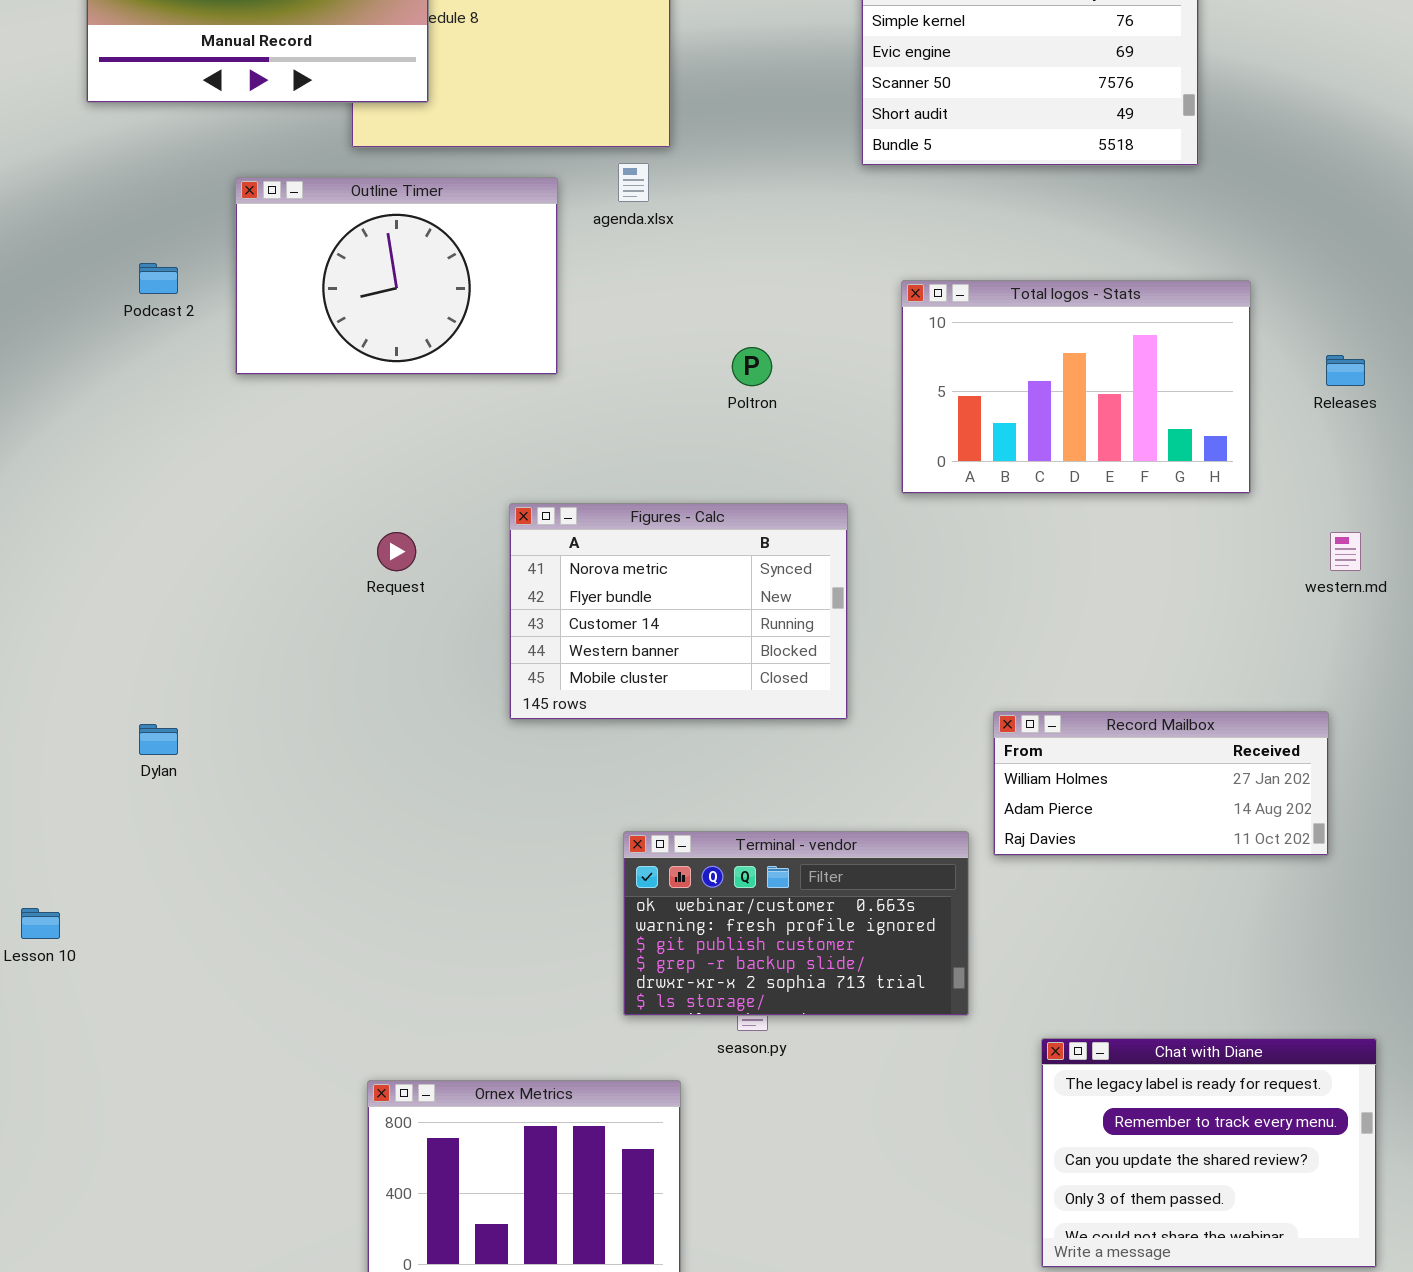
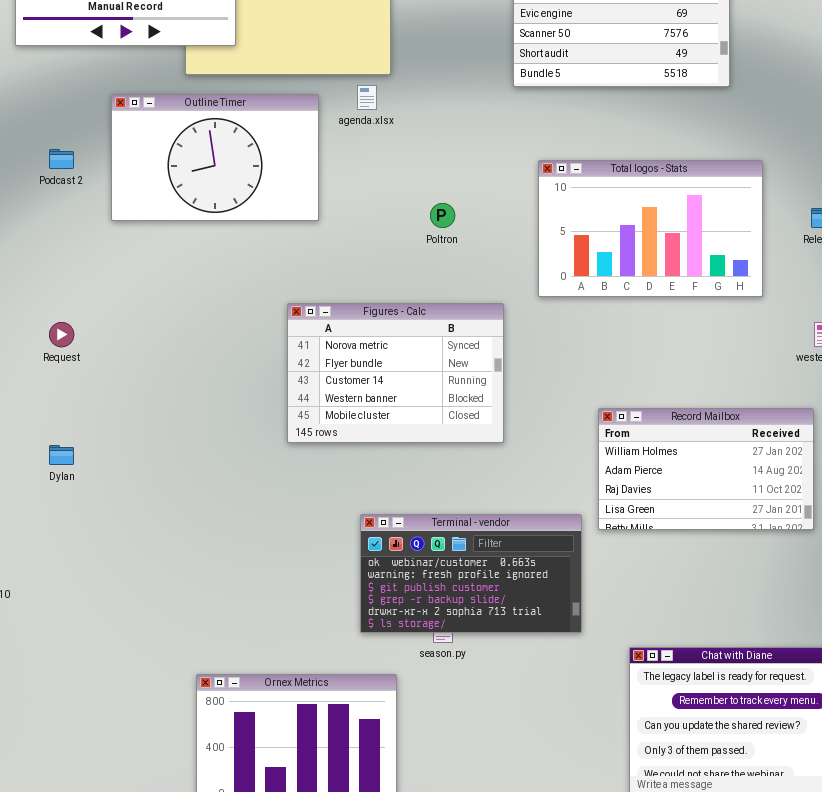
Request: [377,532,416,571] -> [49,322,74,347], moved
Record Mailbox: [993,711,1329,856] -> [598,408,814,530], resized

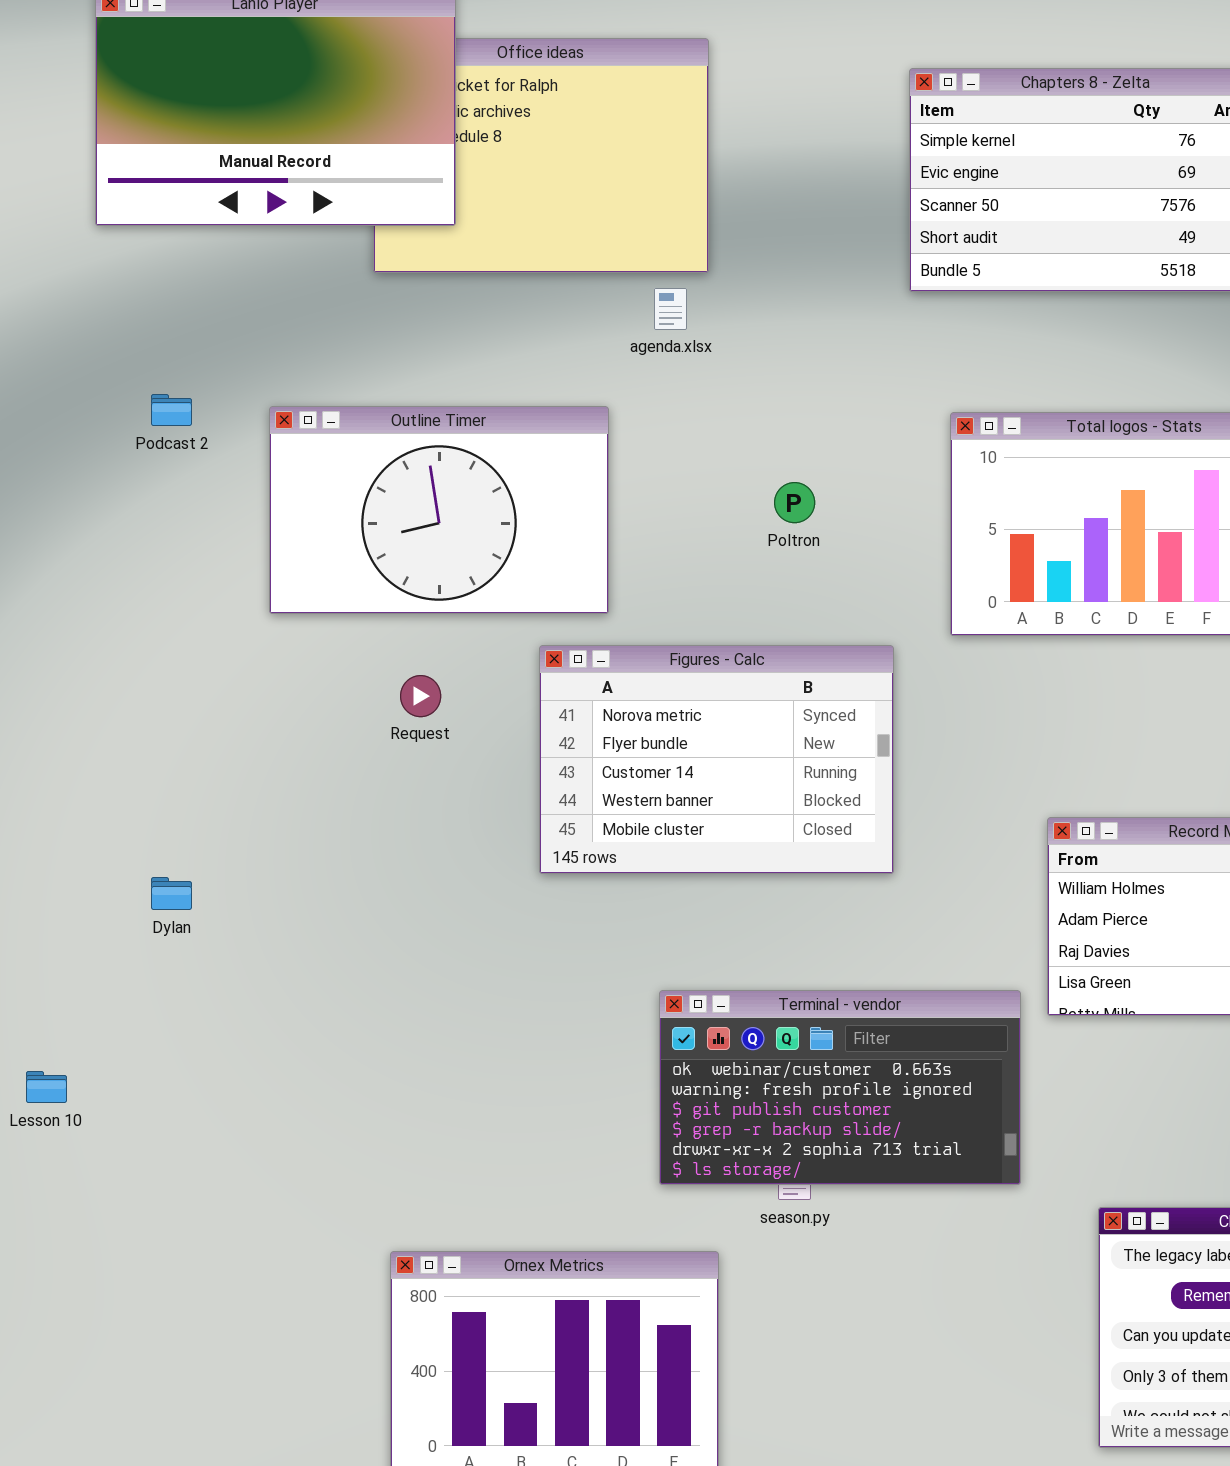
Outline Timer: [111,94,319,221] -> [269,406,609,614], moved
Request: [49,322,74,347] -> [400,675,441,717], moved

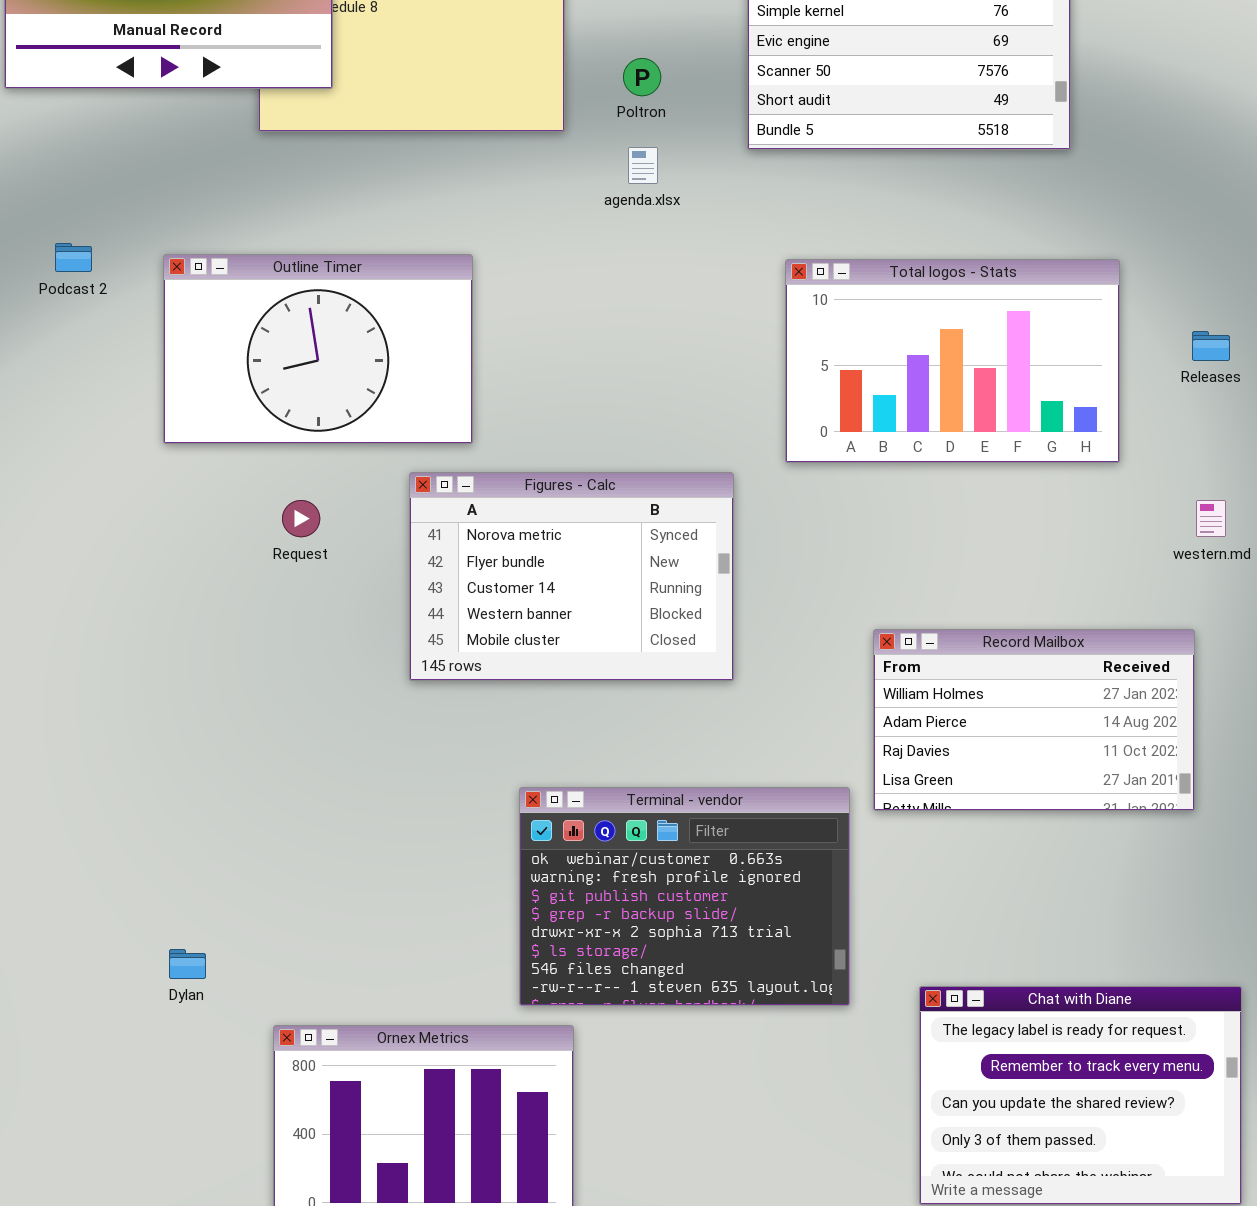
agenda.xlsx: [654,288,687,330] -> [628,147,658,184], moved
Poltron: [774,482,815,523] -> [623,58,661,96], moved
Dylan: [151,877,192,910] -> [169,949,206,979], moved
Terminal - vendor: [659,990,1021,1185] -> [519,787,850,1006], resized

